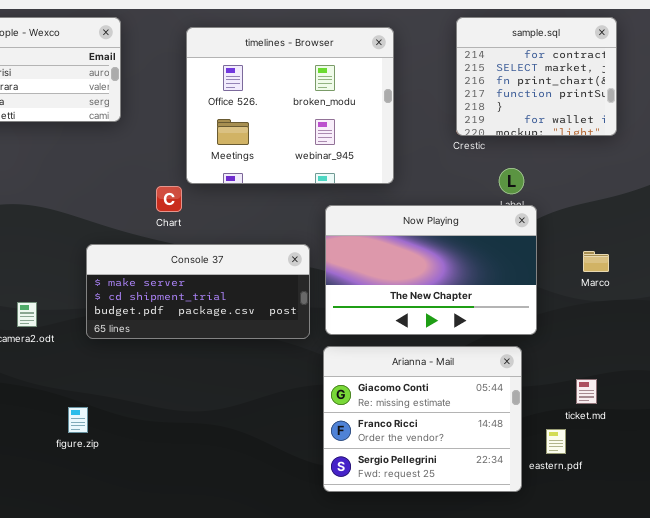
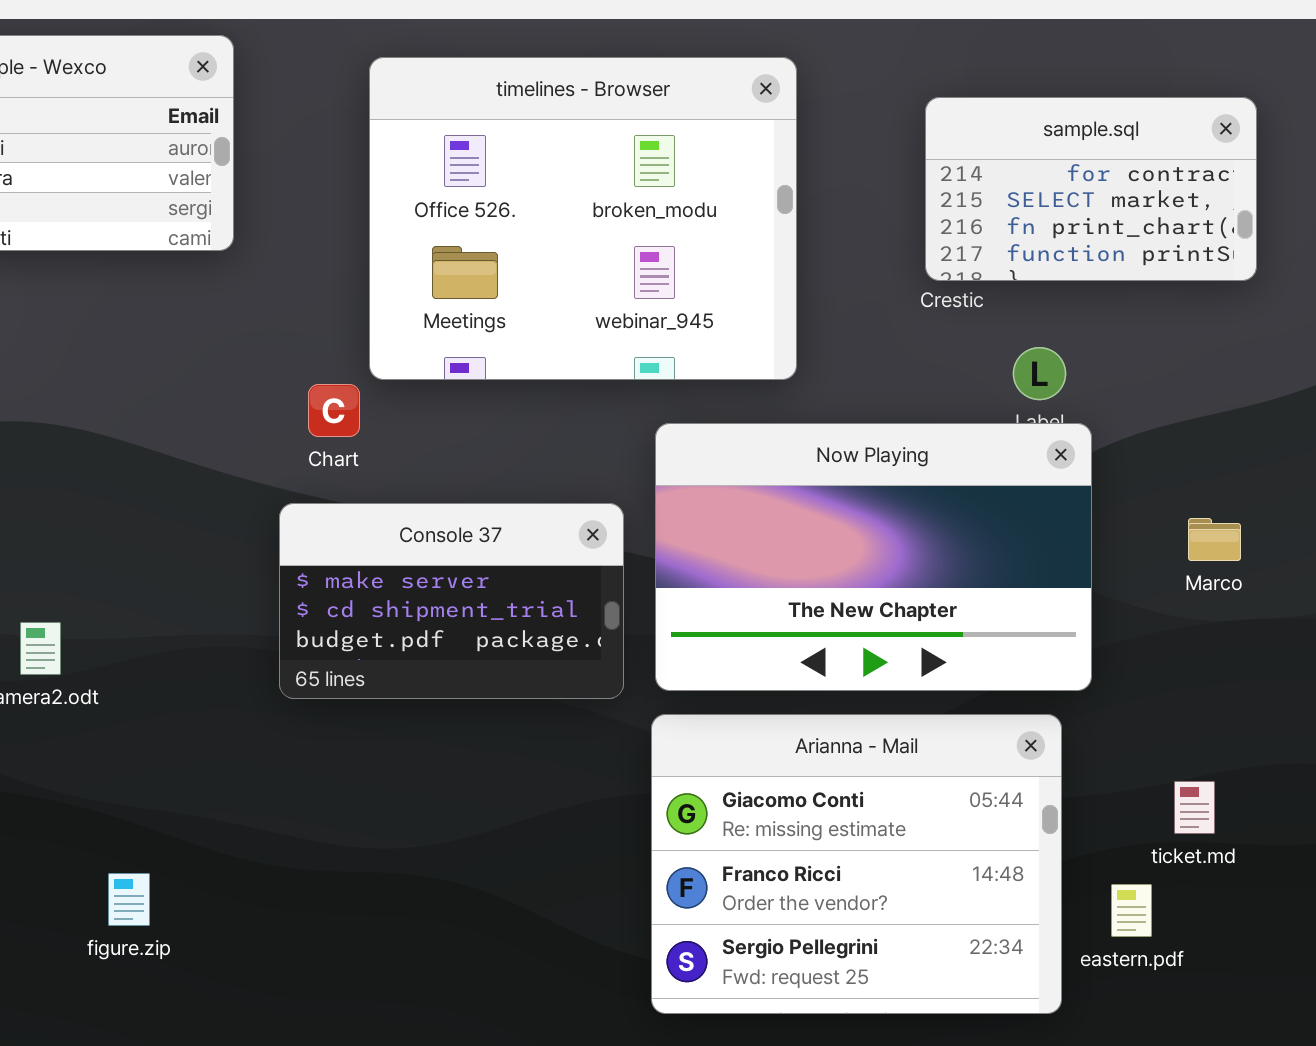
sample.sql: [456,17,617,136] -> [925,97,1257,281], resized
Console 37: [86,244,310,339] -> [279,503,624,699], resized
figure.zip: [68,407,88,433] -> [108,873,150,926], moved

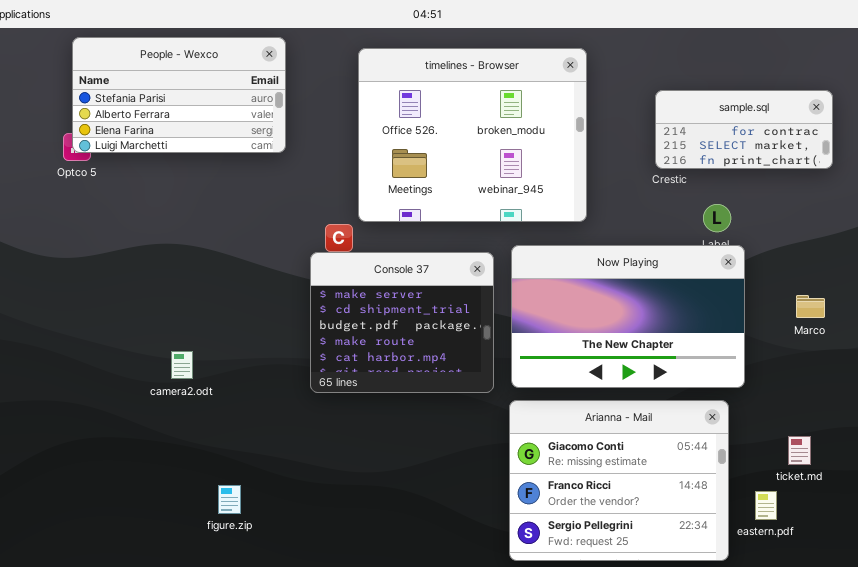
sample.sql: [925,97,1257,281] -> [655,90,833,169], resized
Console 37: [279,503,624,699] -> [310,252,494,393], resized

